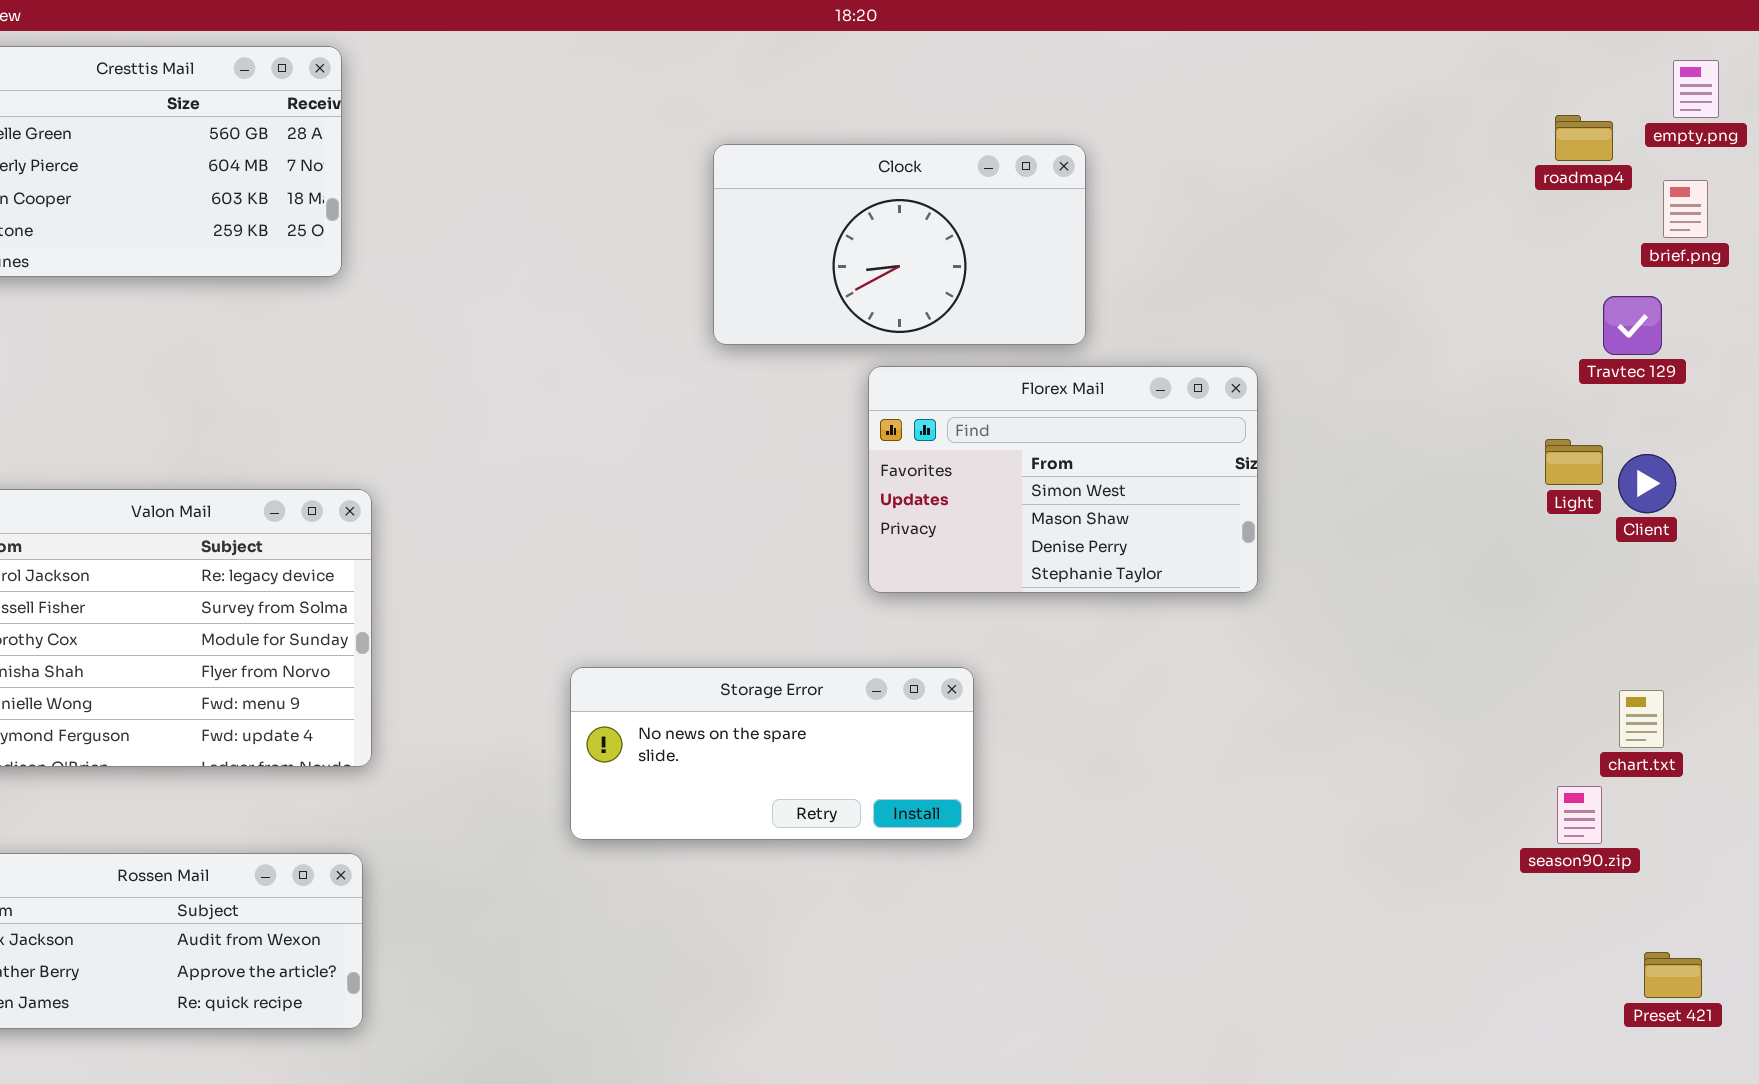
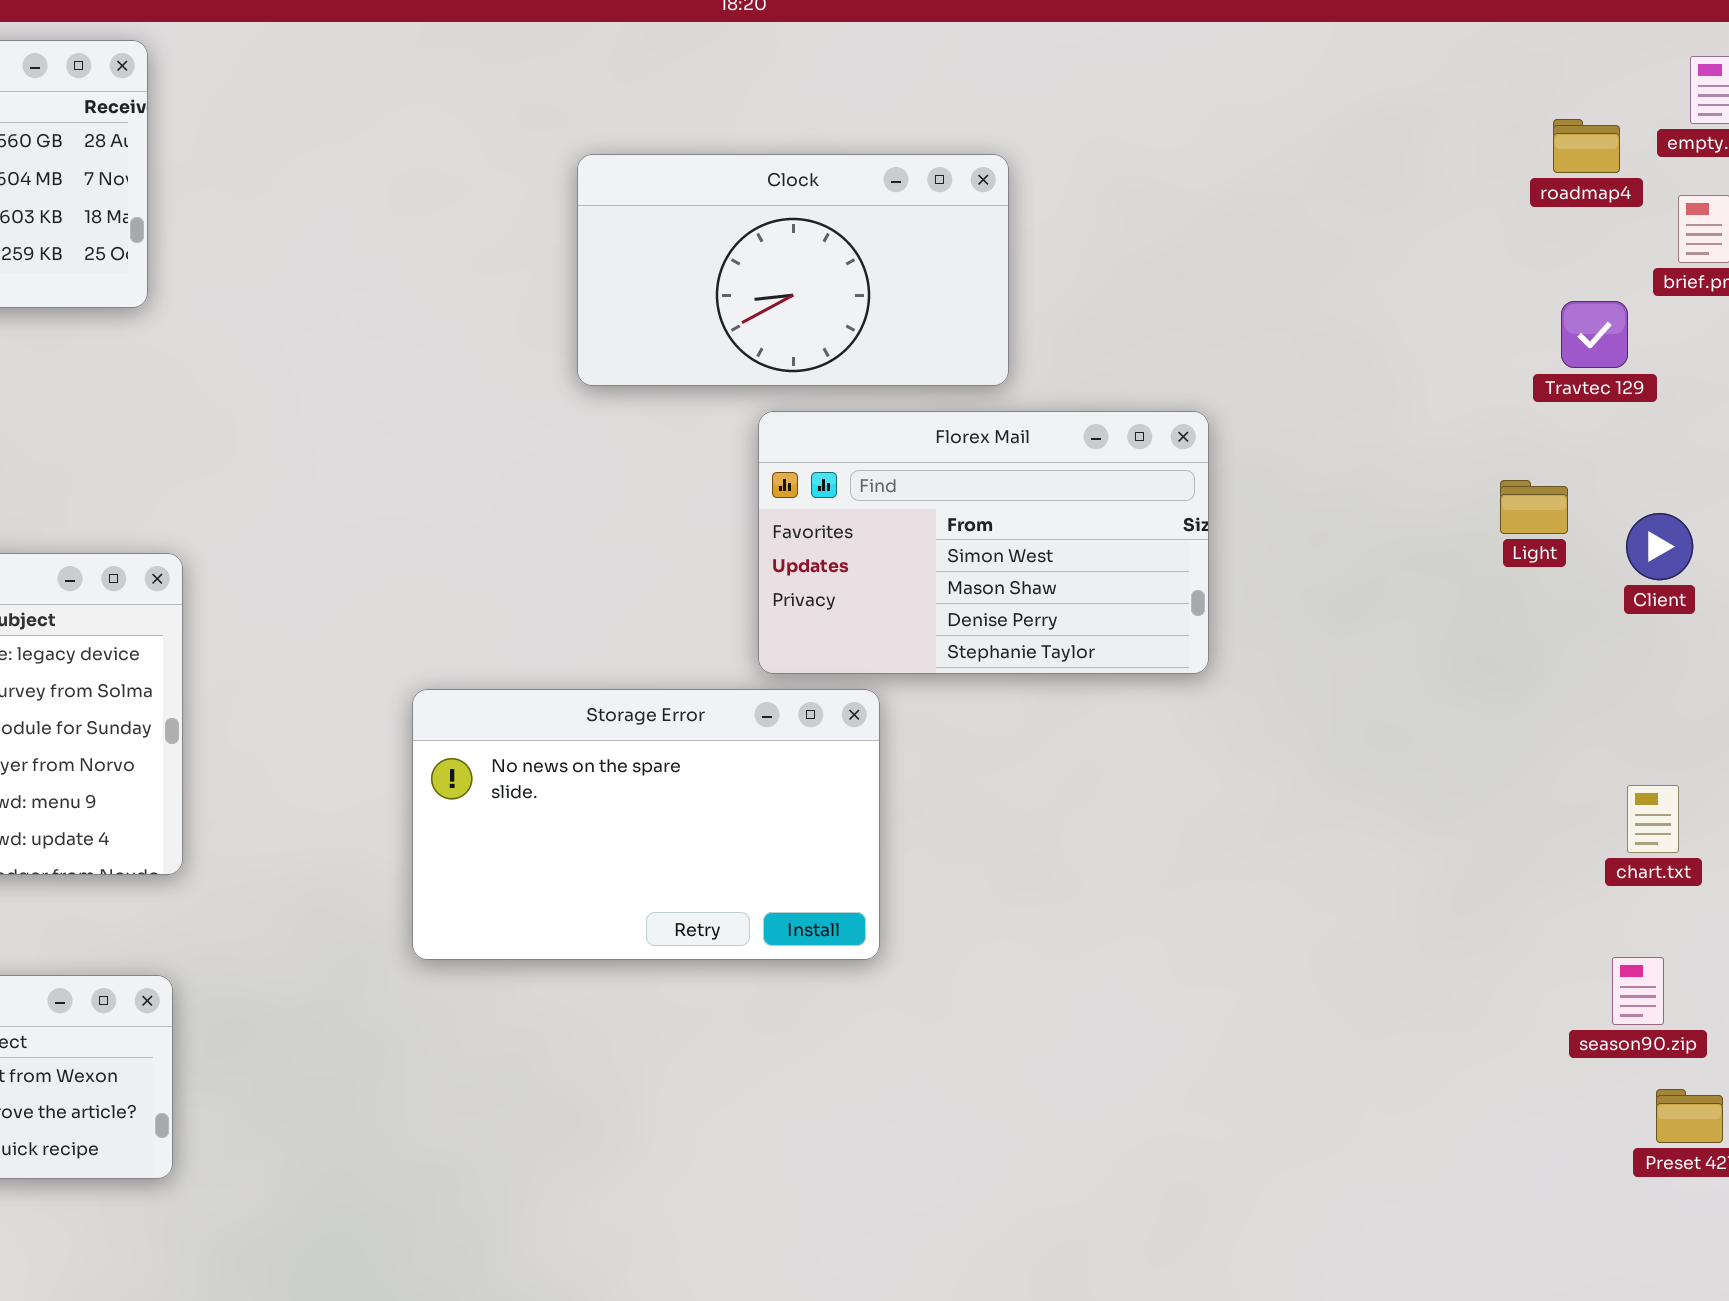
Travtec 129: [1603,296,1662,355] -> [1561,301,1628,368], moved
Light: [1545,439,1603,485] -> [1500,480,1568,534], moved
Storage Error: [570,667,974,840] -> [412,689,880,960], resized
season90.zip: [1557,786,1602,844] -> [1612,957,1664,1025], moved

